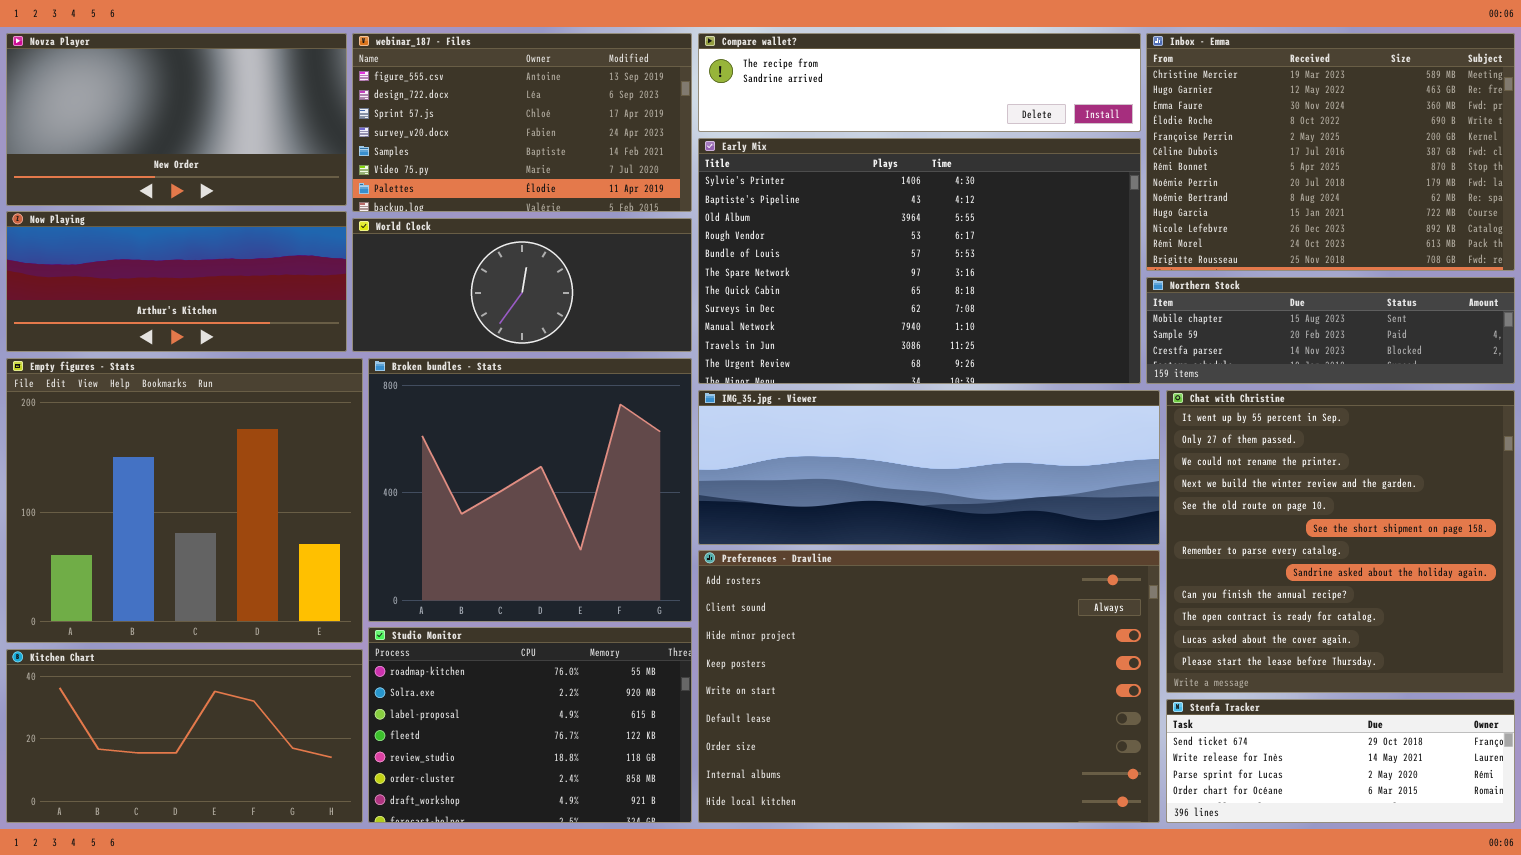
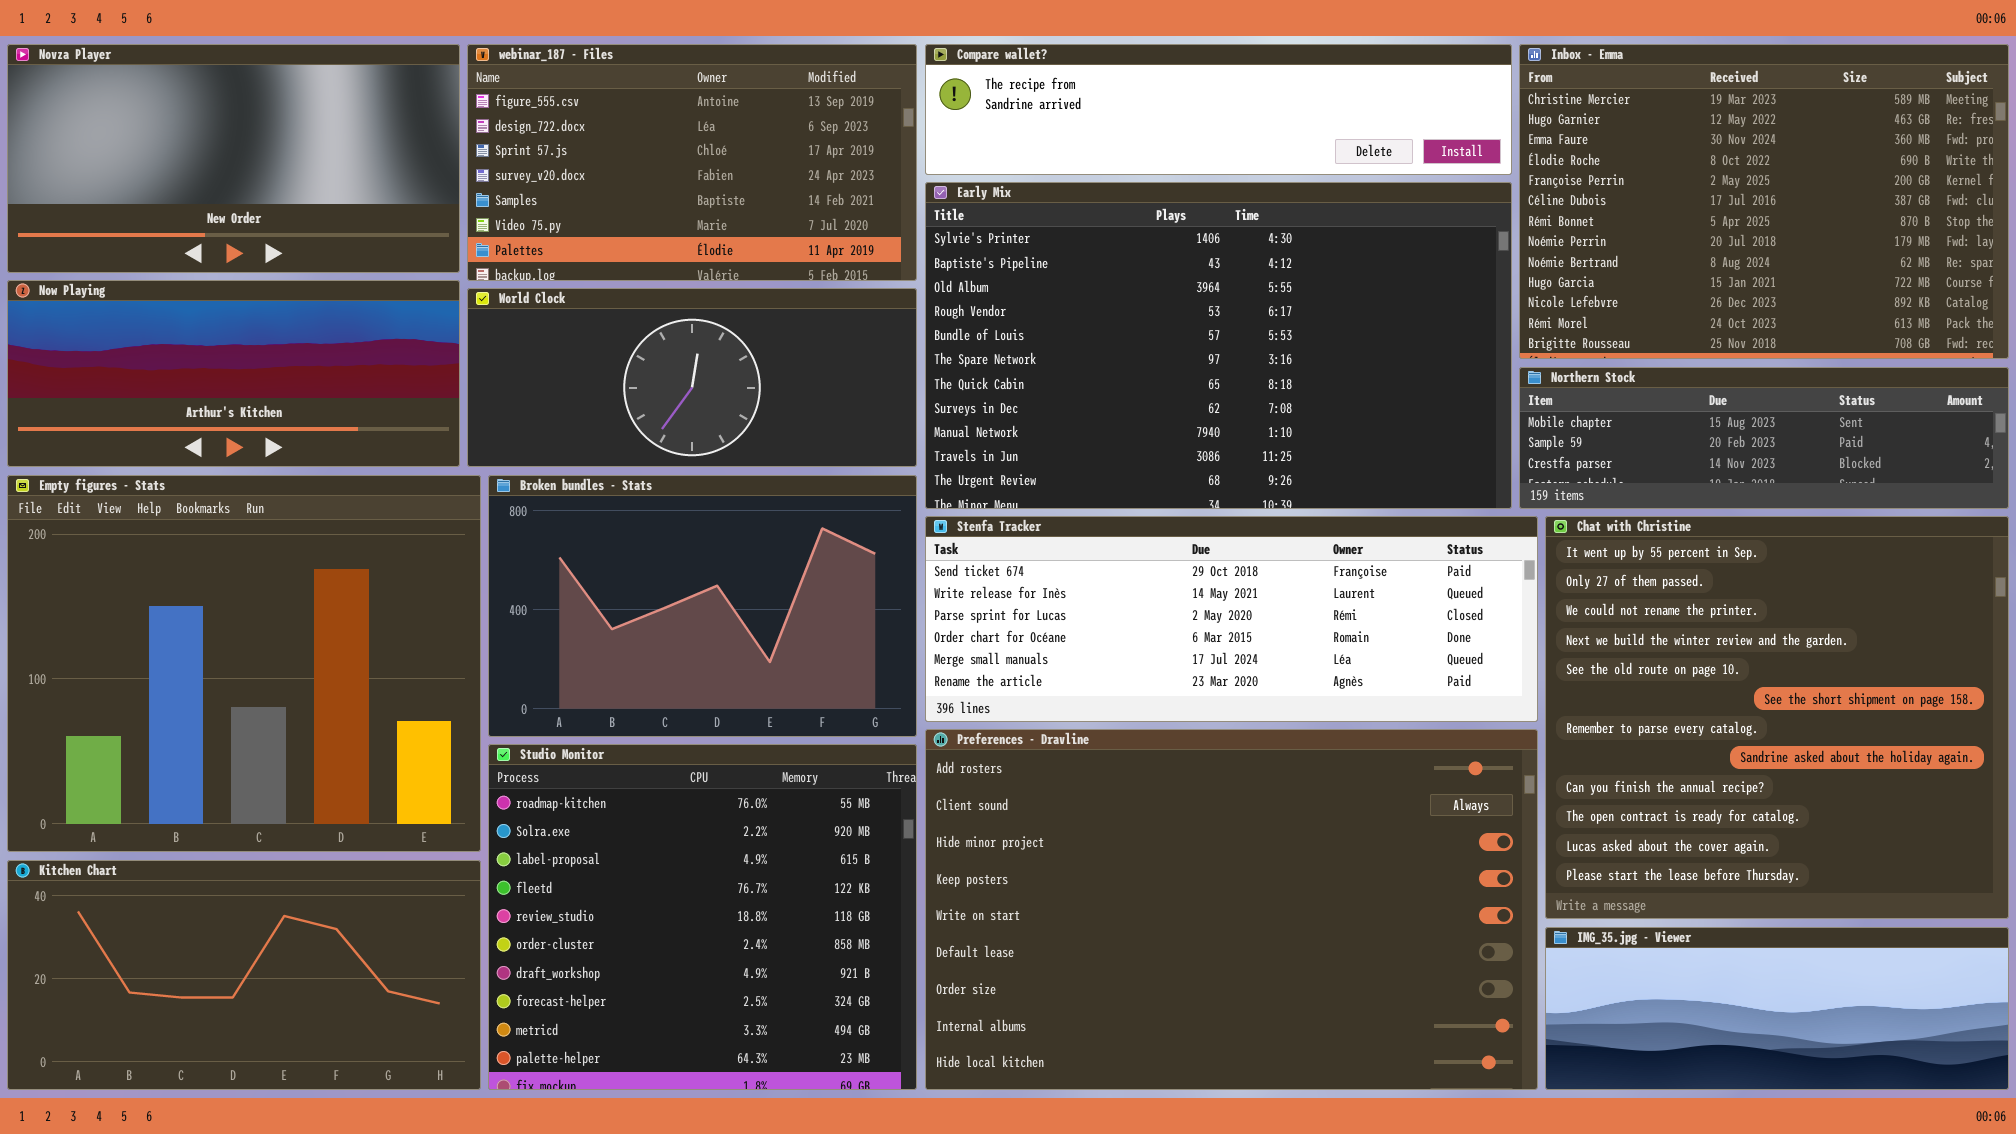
Broken bundles - Stats: [368,358,692,622] -> [488,475,917,737], resized
IMG_35.jpg - Viewer: [698,390,1160,545] -> [1545,927,2009,1090], moved, resized
Studio Monitor: [368,627,692,823] -> [488,744,917,1090], resized
Stenfa Tracker: [1166,699,1515,823] -> [925,516,1538,722], moved, resized

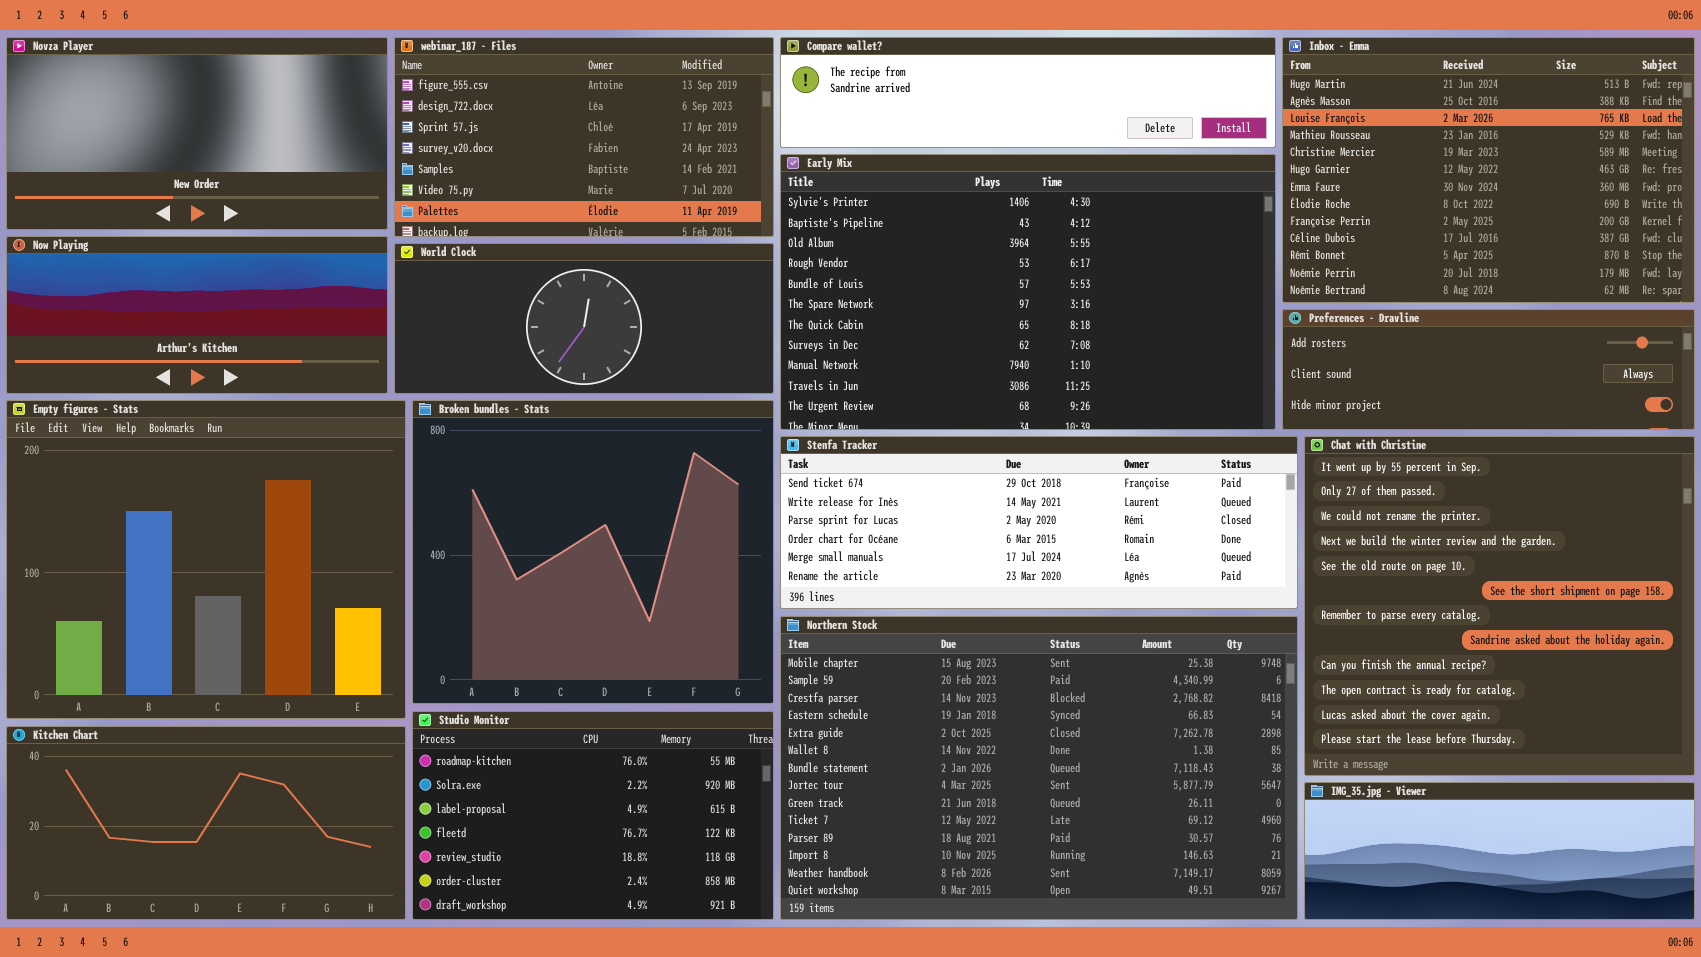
Inbox - Emma: [1519,44,2009,359] -> [1282,37,1695,303], scrolled up 4 rows
Northern Stock: [1519,367,2009,509] -> [780,616,1298,920], moved, resized
Broken bundles - Stats: [488,475,917,737] -> [412,400,774,704], resized
Preferences - Dravline: [925,729,1538,1090] -> [1282,309,1695,430], moved, resized
Studio Monitor: [488,744,917,1090] -> [412,711,774,920], resized

